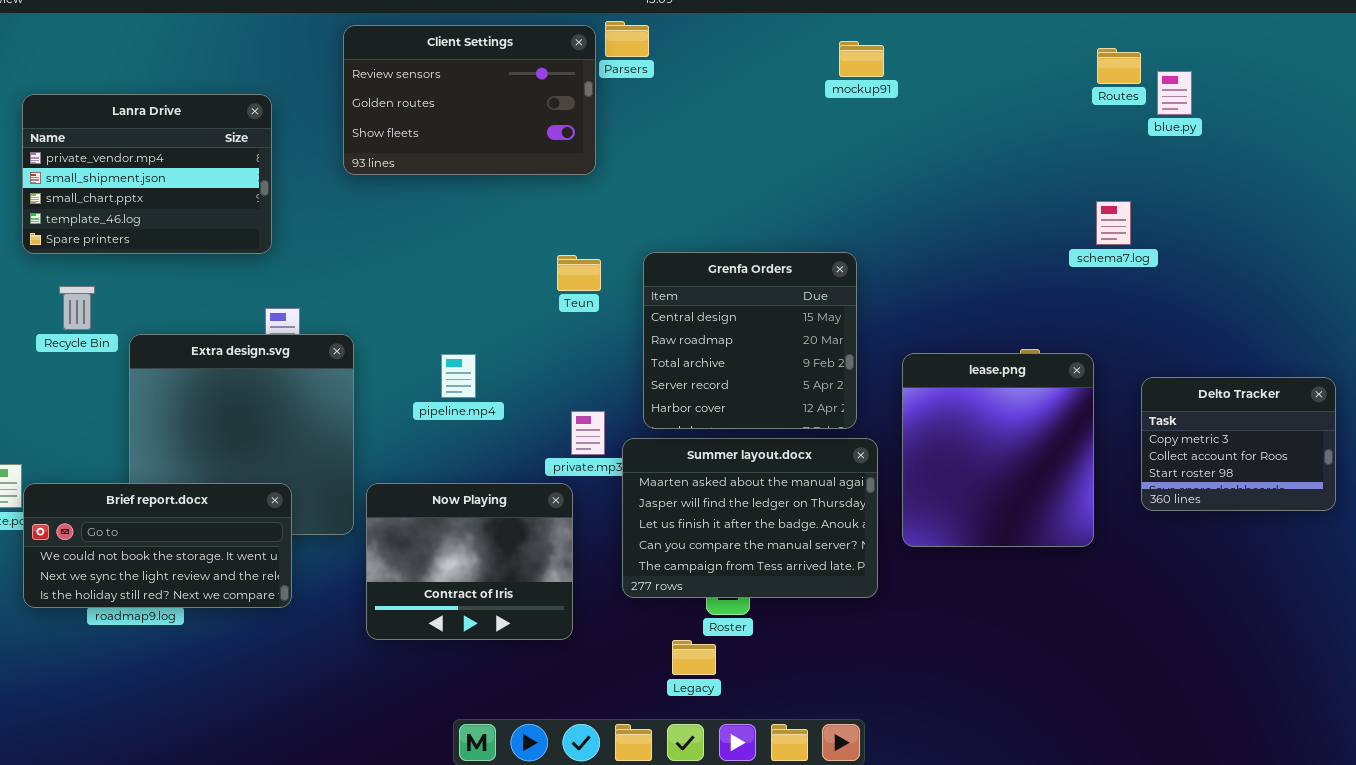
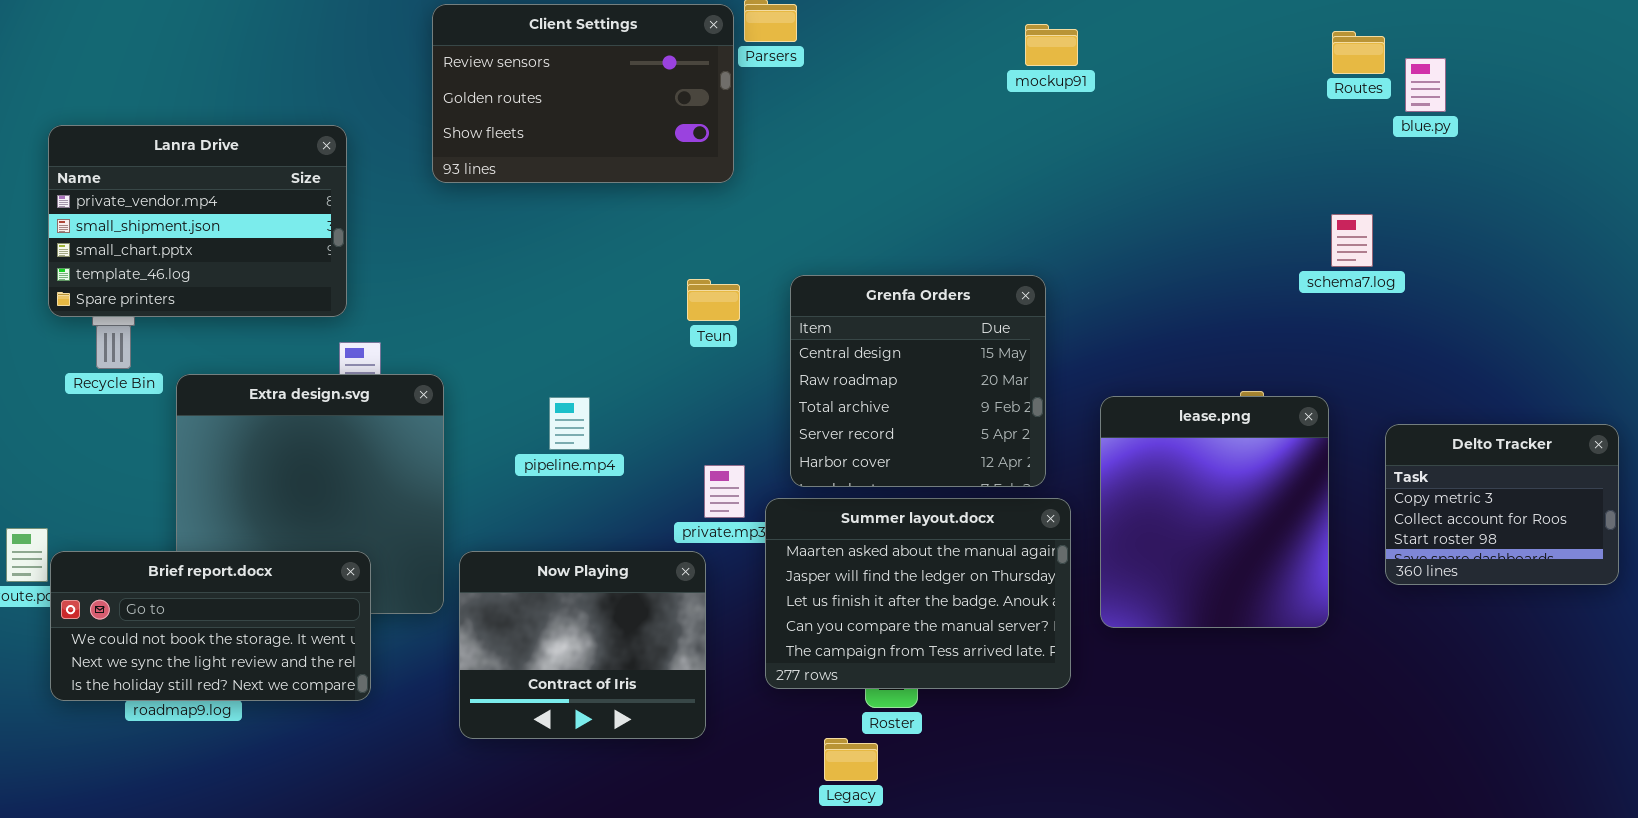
Lanra Drive: [22,94,272,254] -> [48,125,347,317], moved

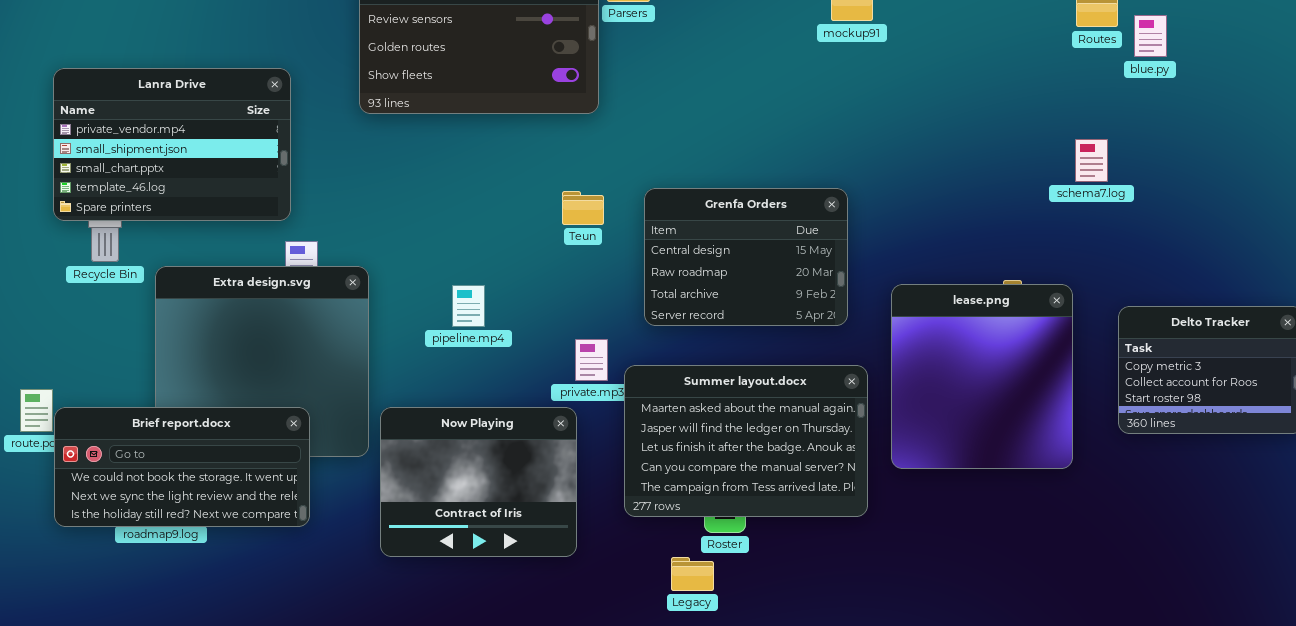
Grenfa Orders: [790,275,1046,487] -> [644,188,848,326], resized

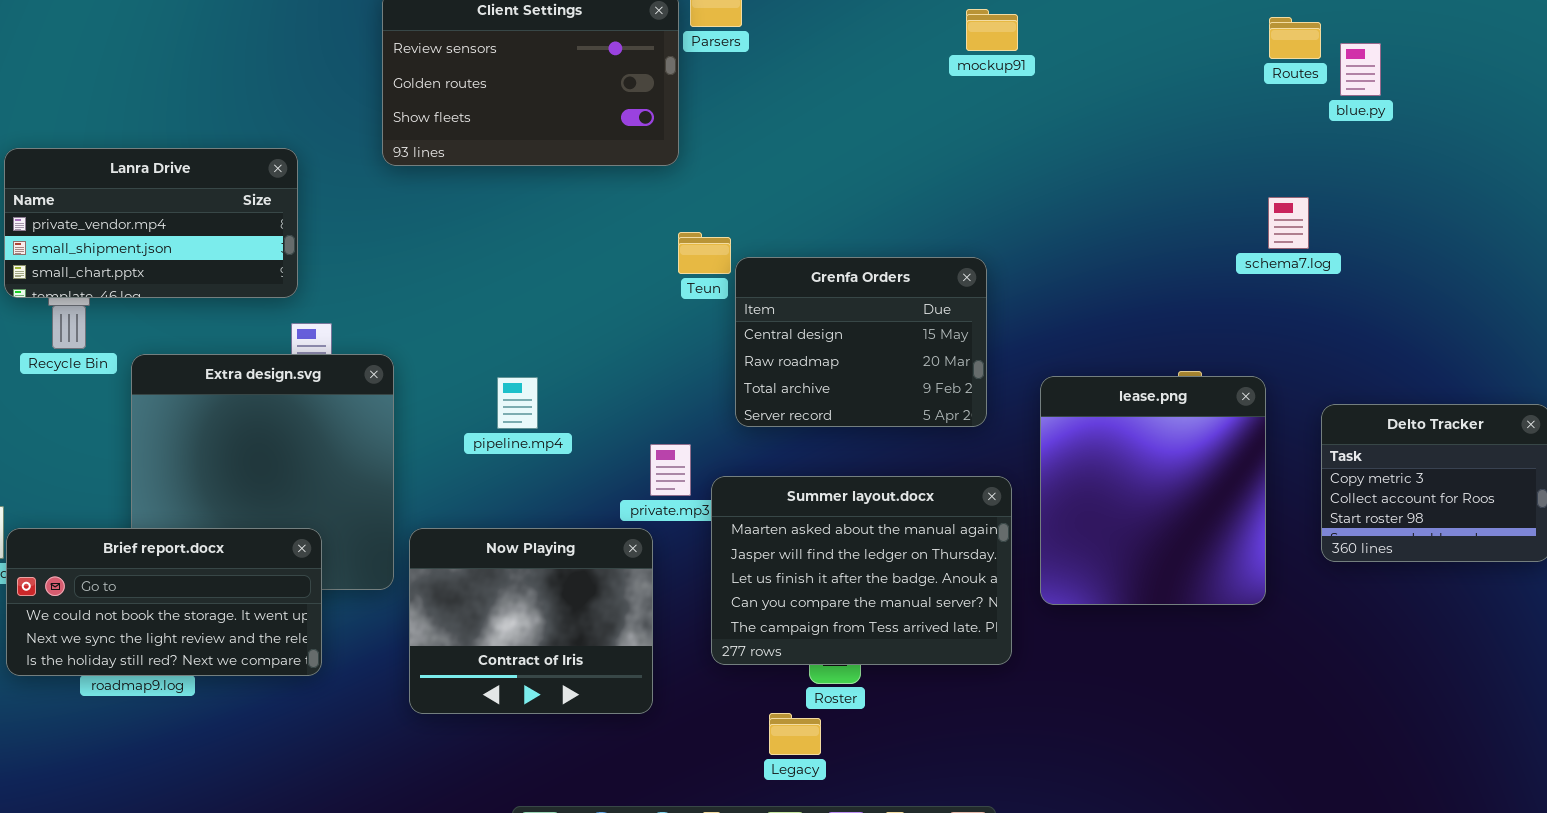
Lanra Drive: [53,68,291,221] -> [4,148,298,298], resized
Teun: [562,191,604,225] -> [678,232,731,274], moved

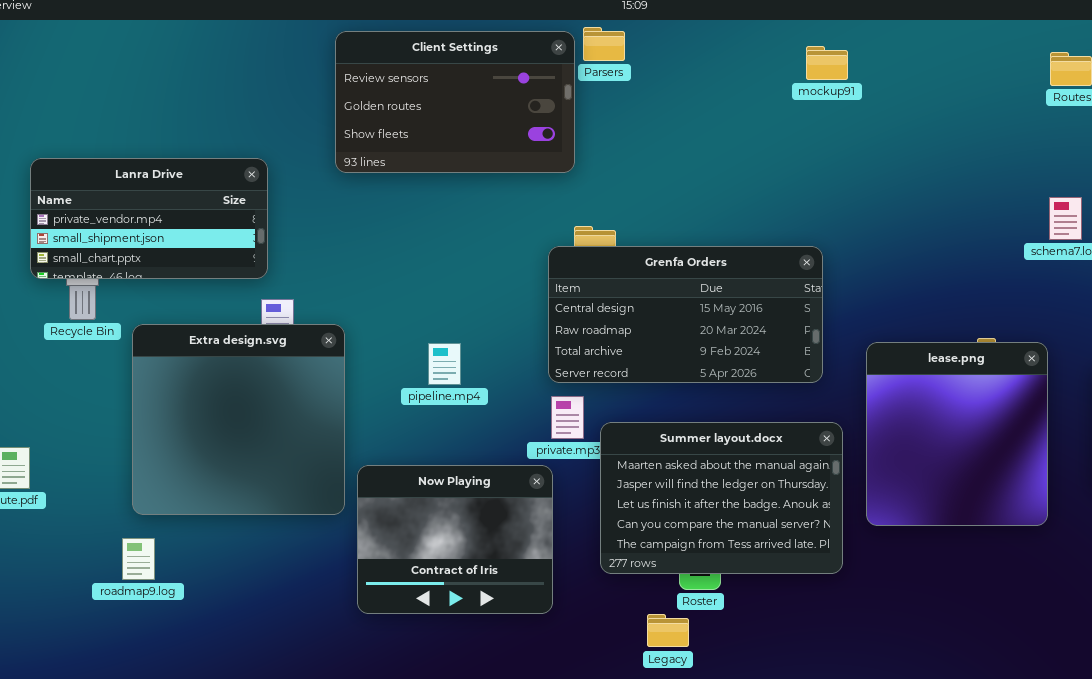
Grenfa Orders: [735,257,987,427] -> [548,246,823,383], resized
Brief report.docx: [6,528,322,676] -> none, closed

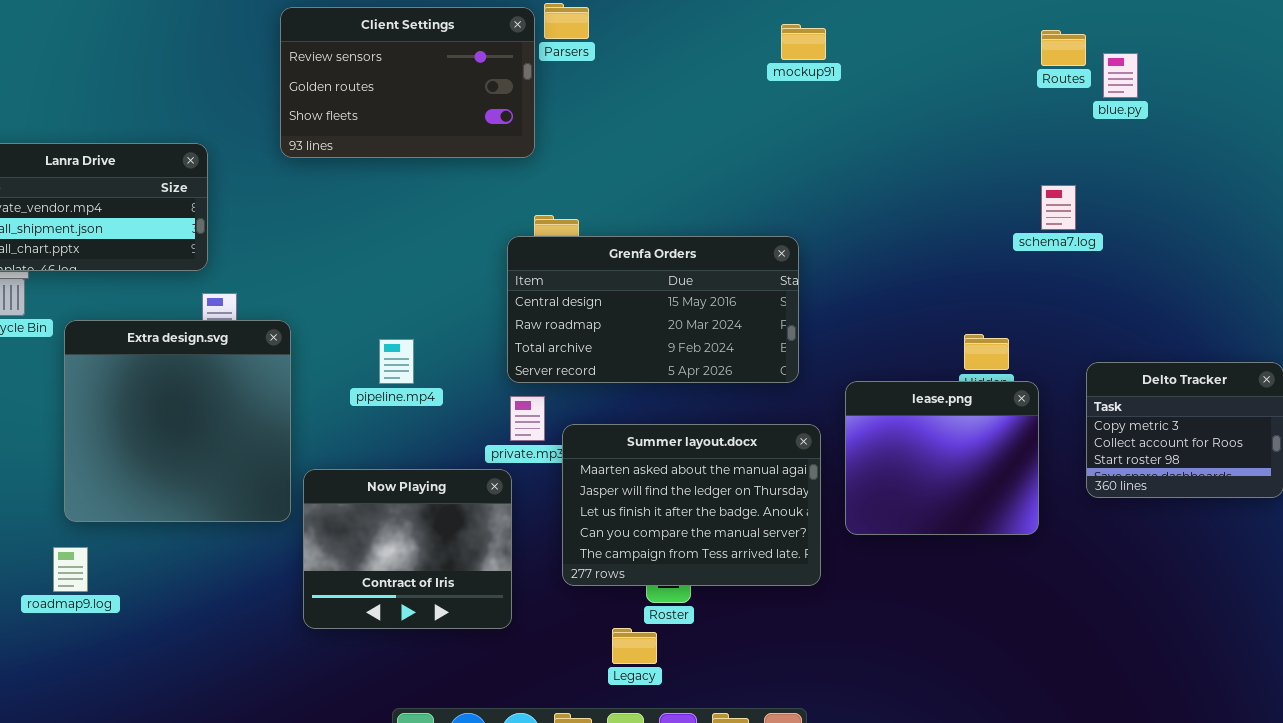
lease.png: [866,342,1048,526] -> [845,381,1039,535], resized

